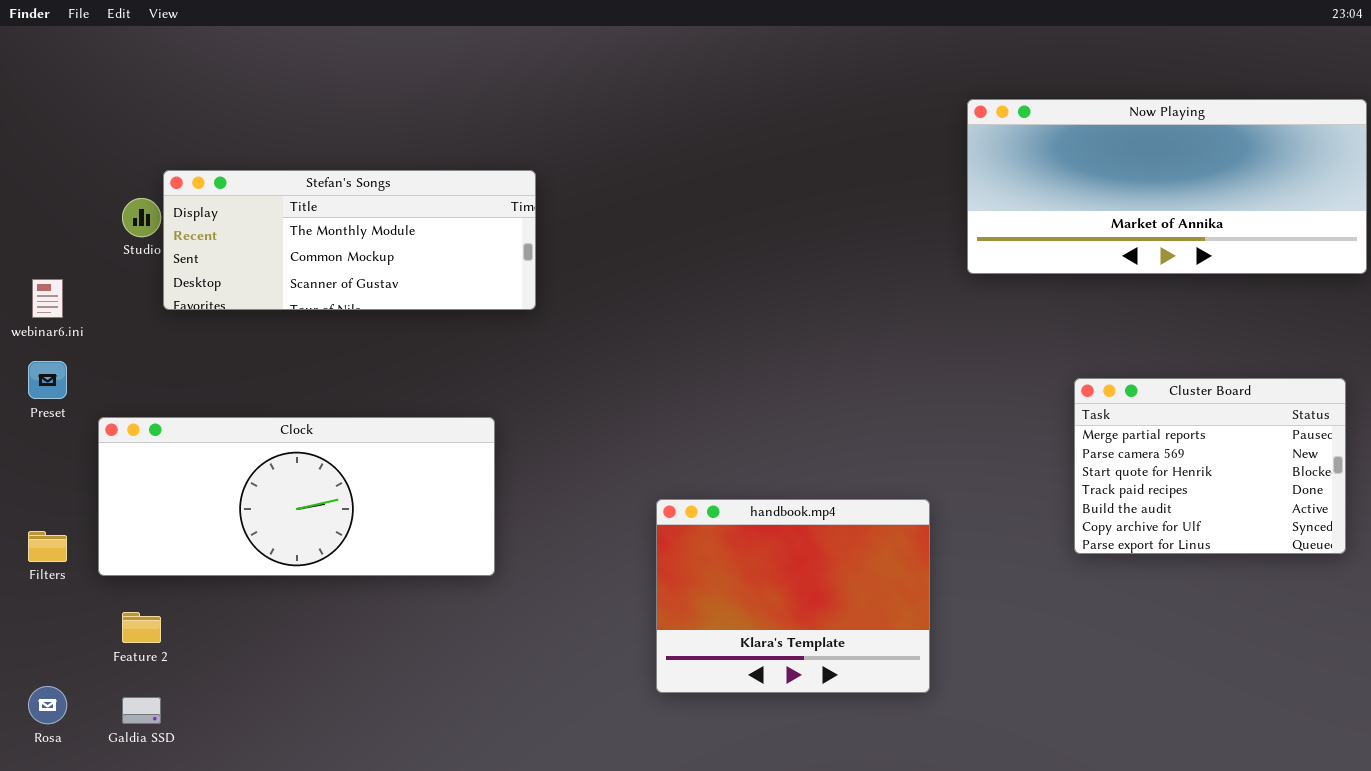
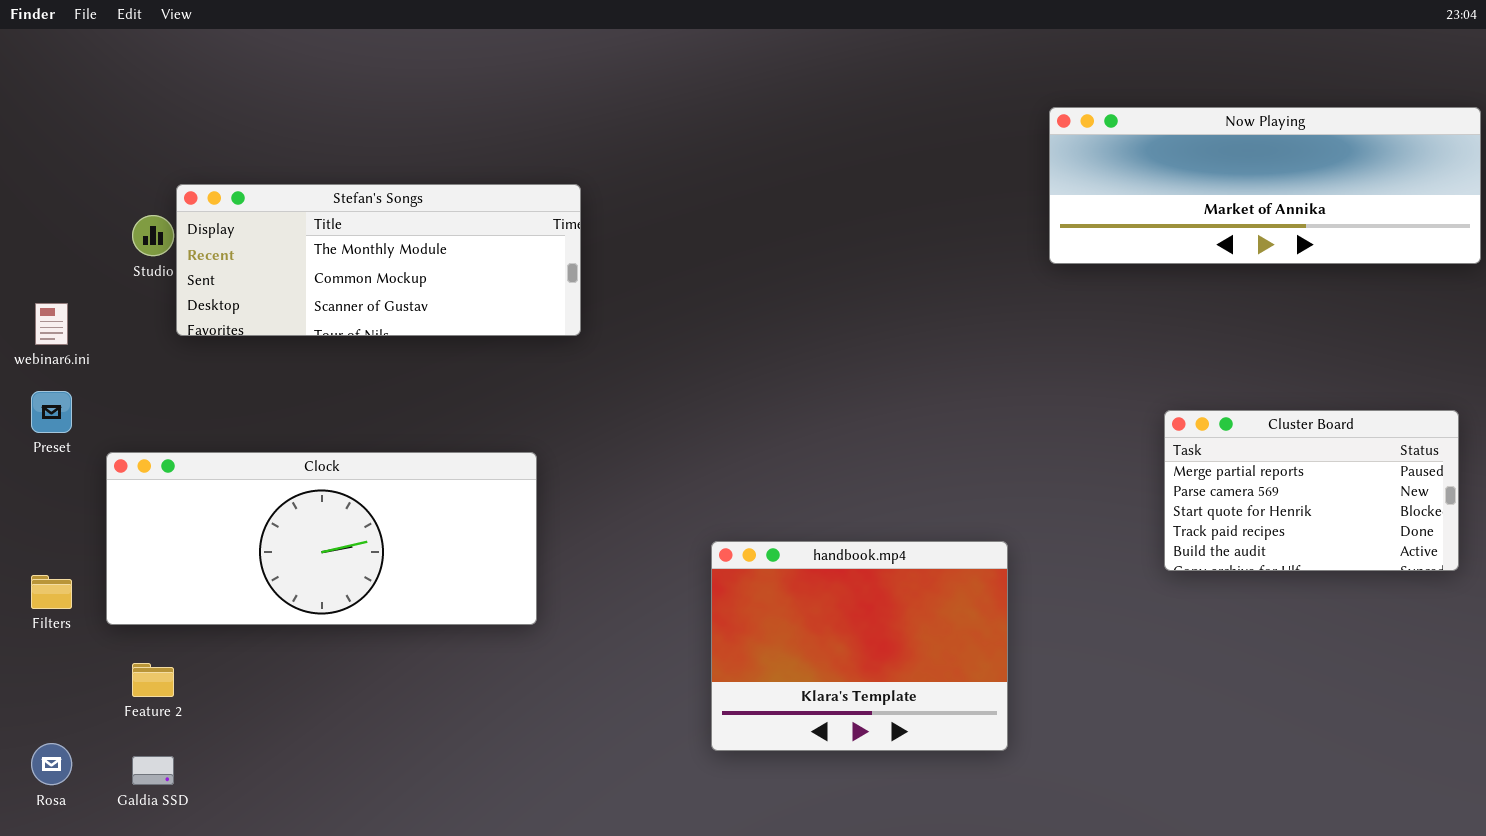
Now Playing: [967,99,1367,274] -> [1049,107,1481,264], resized
Cluster Board: [1074,378,1346,554] -> [1164,410,1459,571], resized

